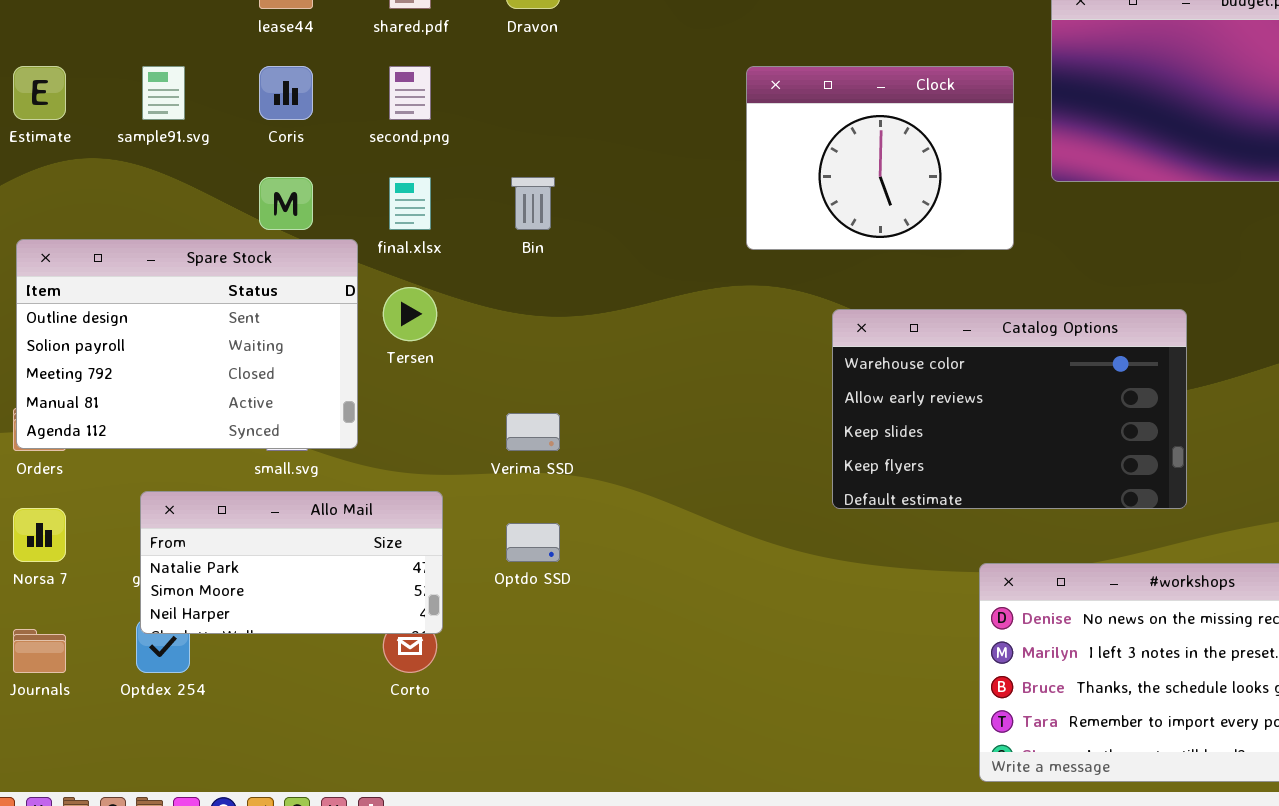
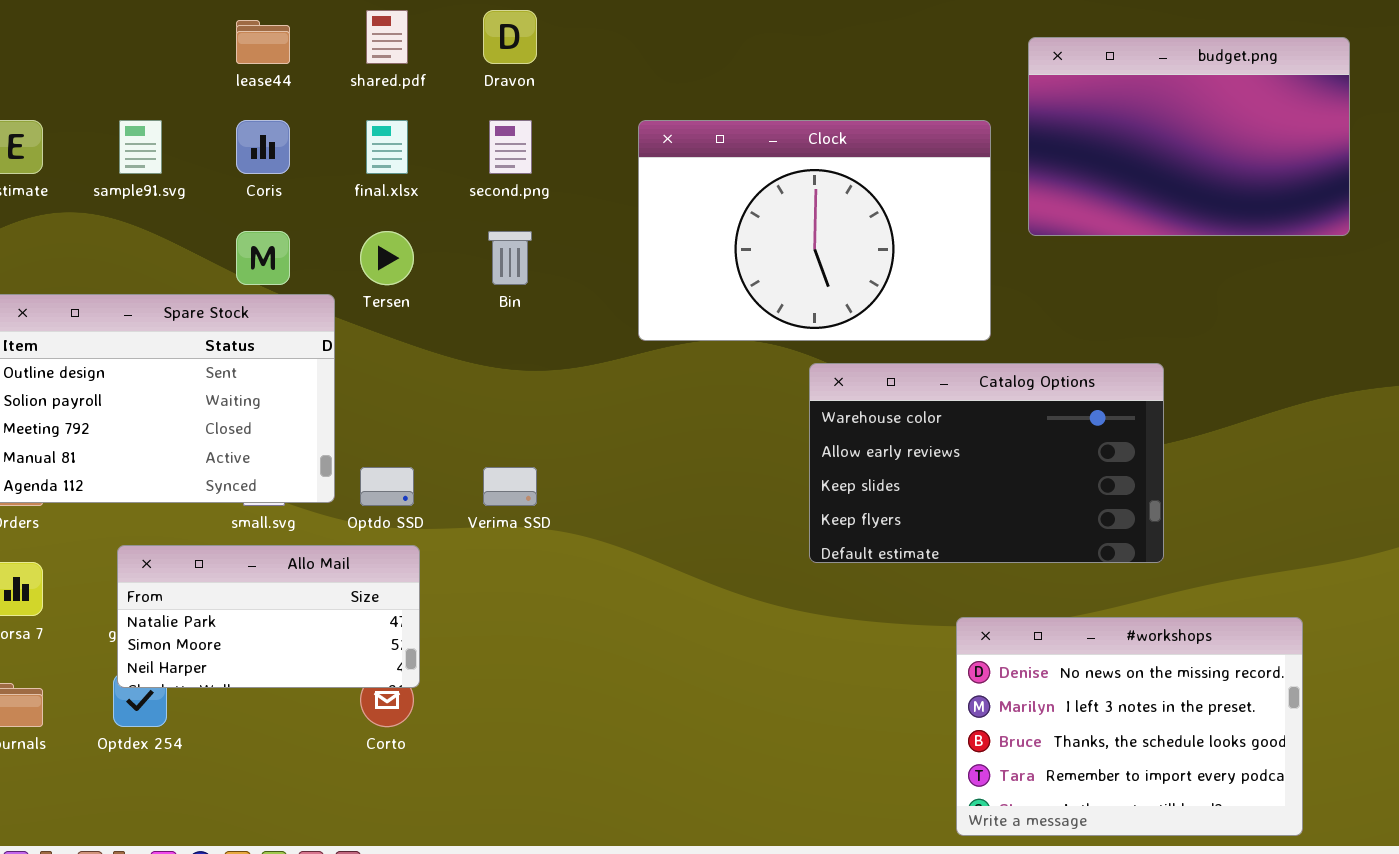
second.png: [389,66,431,120] -> [489,120,532,174], moved
Clock: [746,66,1014,250] -> [638,120,991,341], resized
final.xlsx: [389,177,431,230] -> [366,120,408,174], moved
Tersen: [383,287,437,341] -> [360,231,414,285], moved
Optdo SSD: [506,523,560,562] -> [360,467,414,506], moved

